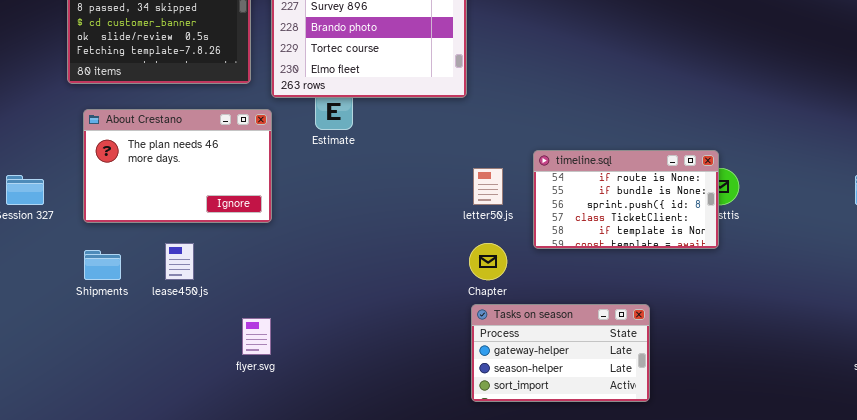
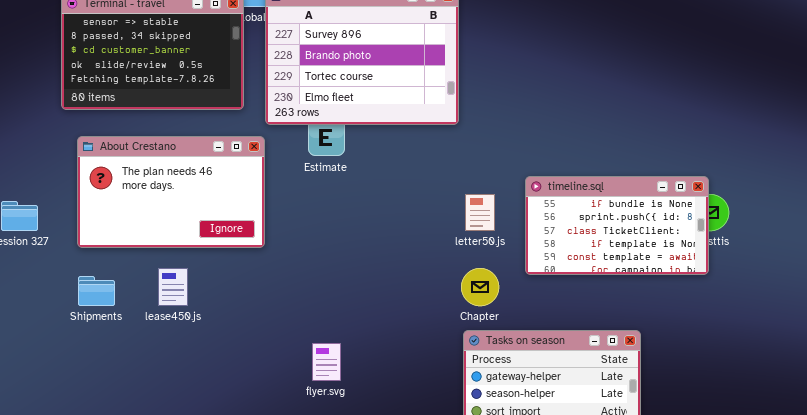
timeline.sql: [533,150,719,249] -> [525,176,709,275], scrolled down 1 row
flyer.svg: [242,318,271,355] -> [312,343,341,381], moved

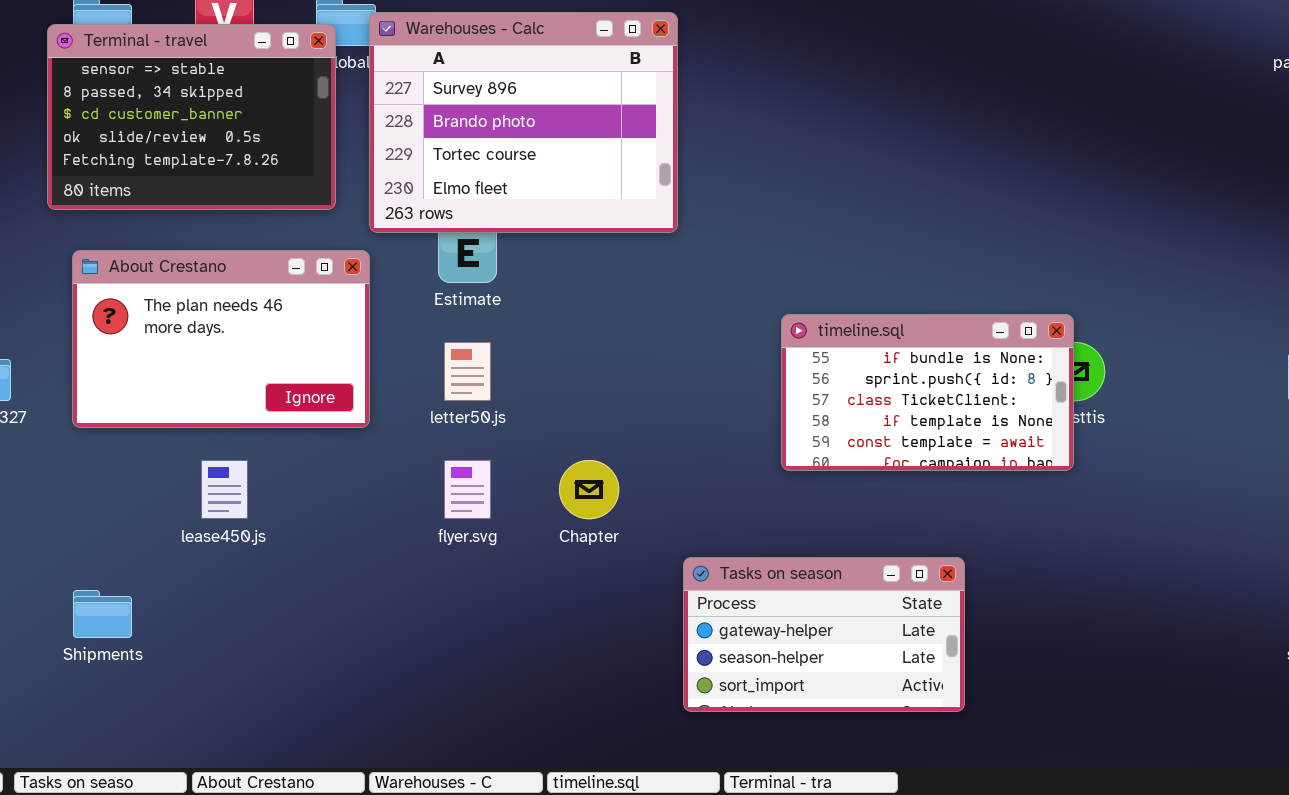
letter50.js: [465,194,495,231] -> [444,342,491,401], moved
Chapter: [461,268,499,306] -> [559,460,619,519], moved
Shipments: [78,276,115,306] -> [73,590,132,638], moved
flyer.svg: [312,343,341,381] -> [444,460,491,519], moved

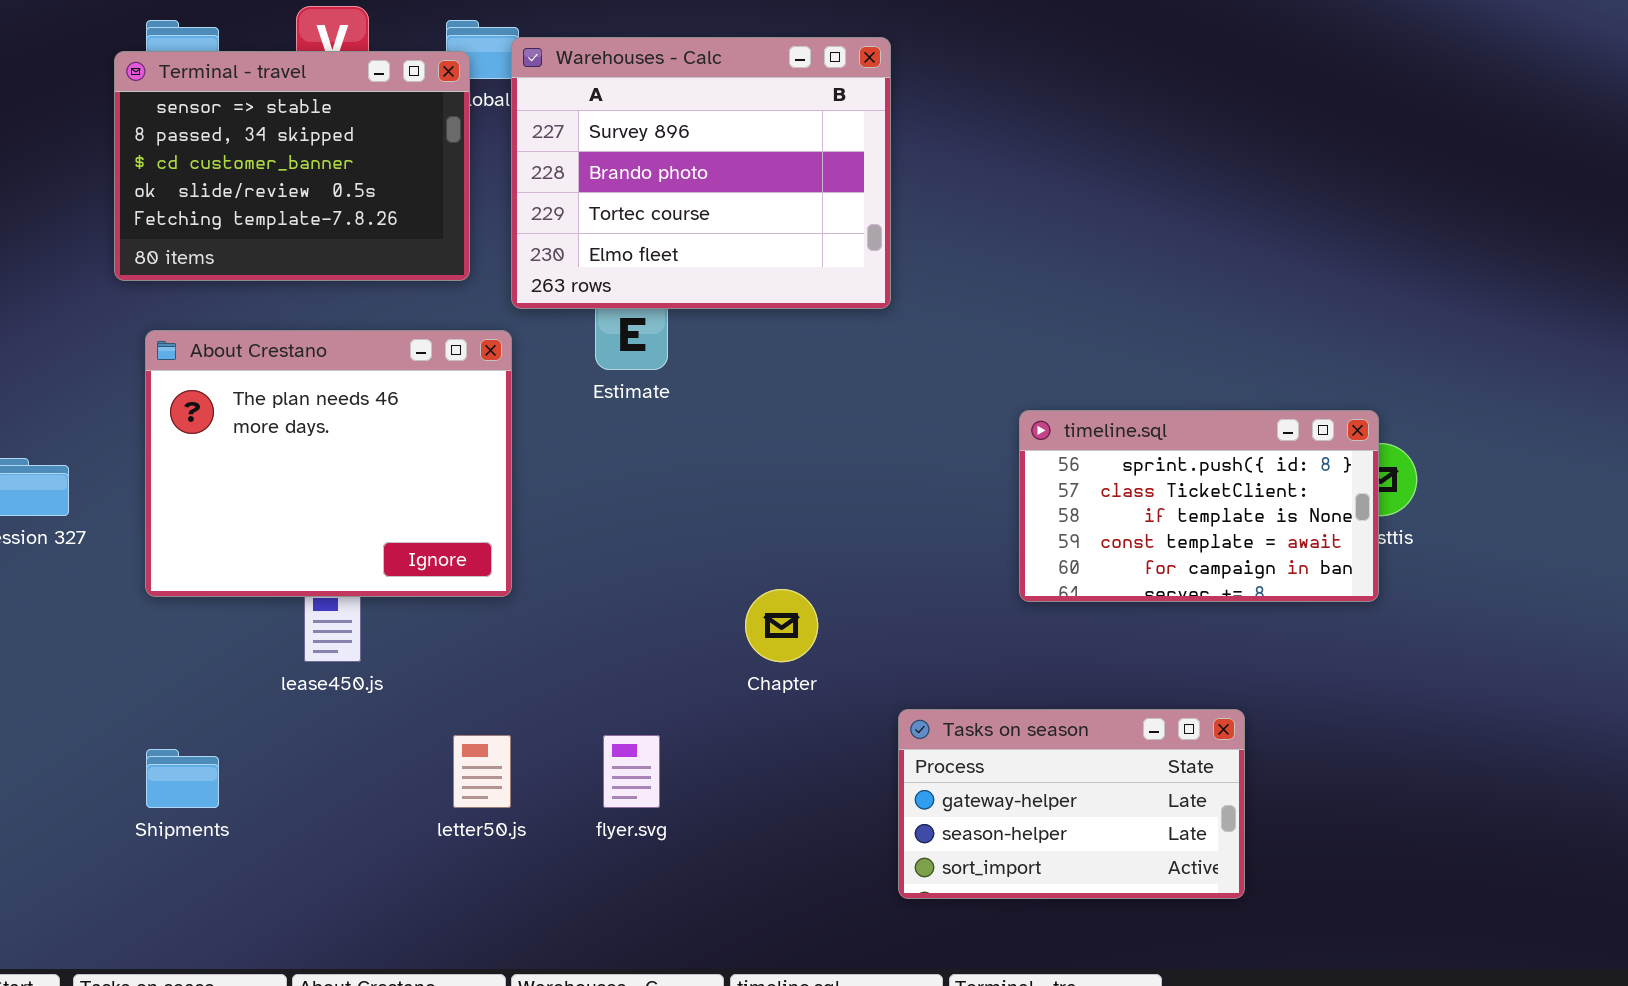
About Crestano: [72,250,370,428] -> [145,330,512,597], resized
timeline.sql: [781,314,1074,471] -> [1019,410,1379,602], scrolled down 1 row
letter50.js: [444,342,491,401] -> [453,735,511,808], moved
flyer.svg: [444,460,491,519] -> [603,735,660,808], moved

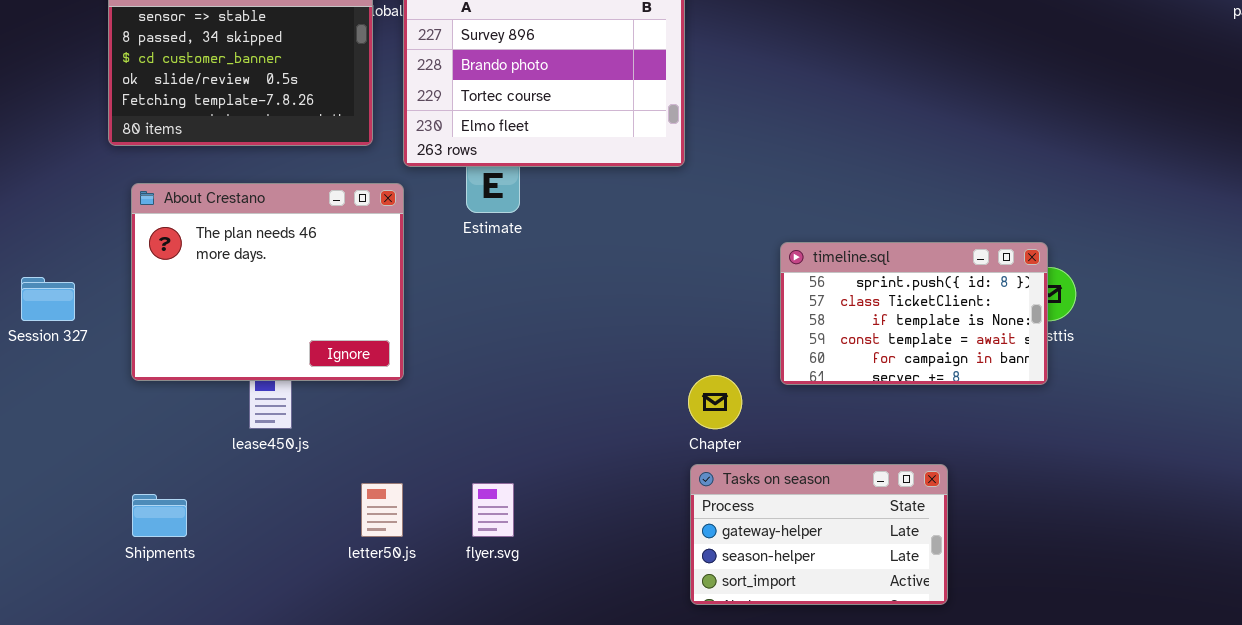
Chapter: [745,589,818,662] -> [688,375,742,429], moved

